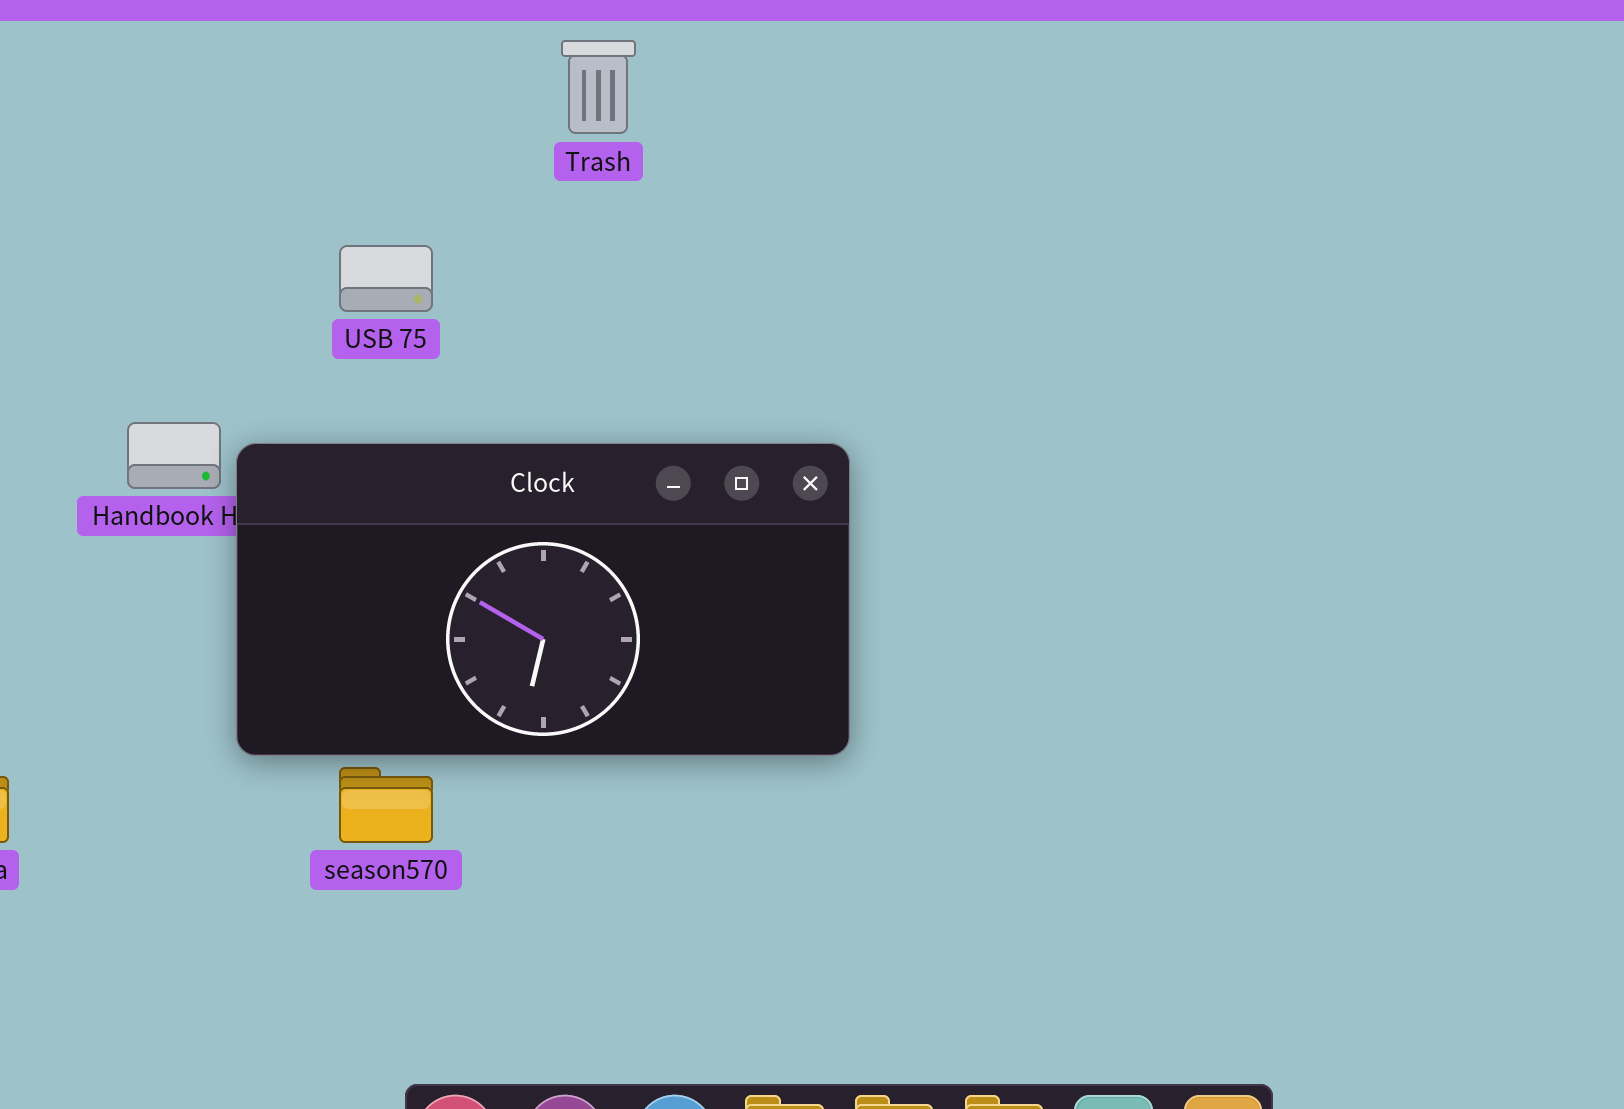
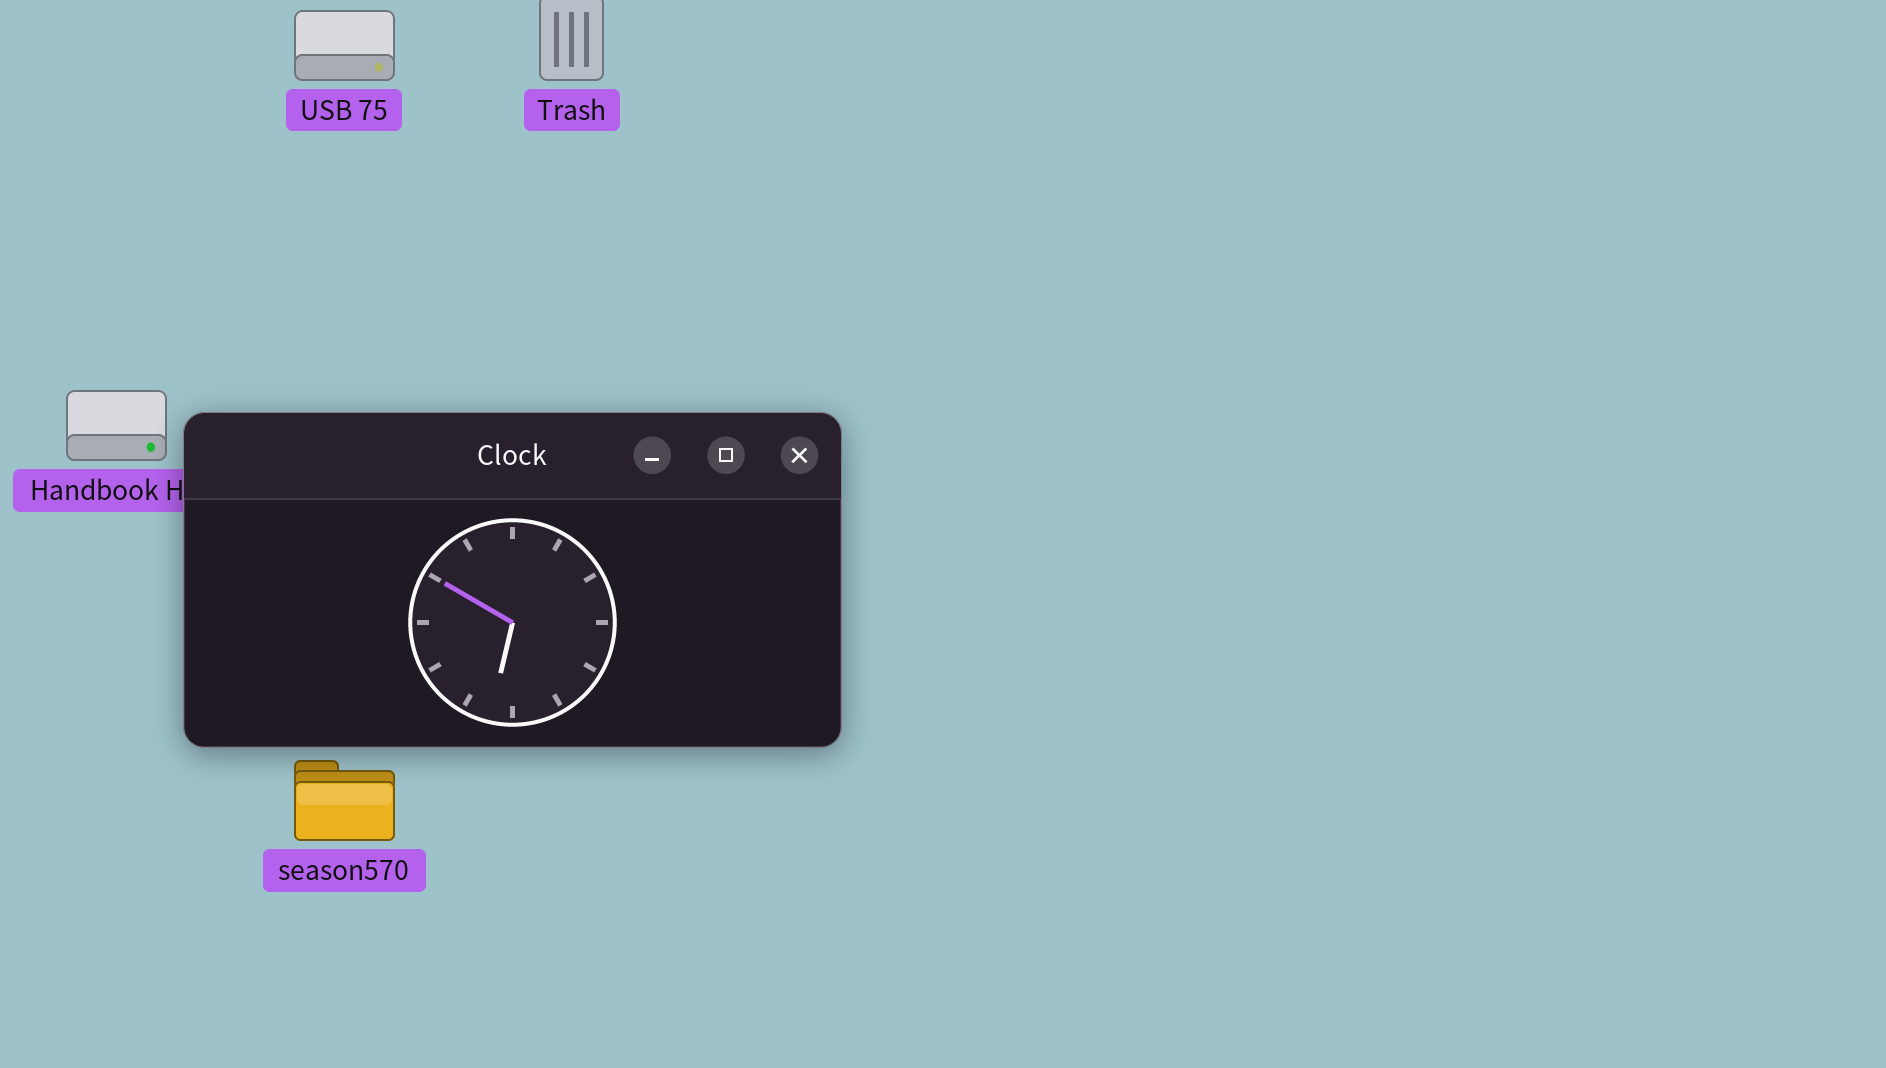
USB 75: [339,245,433,312] -> [294,10,395,81], moved

